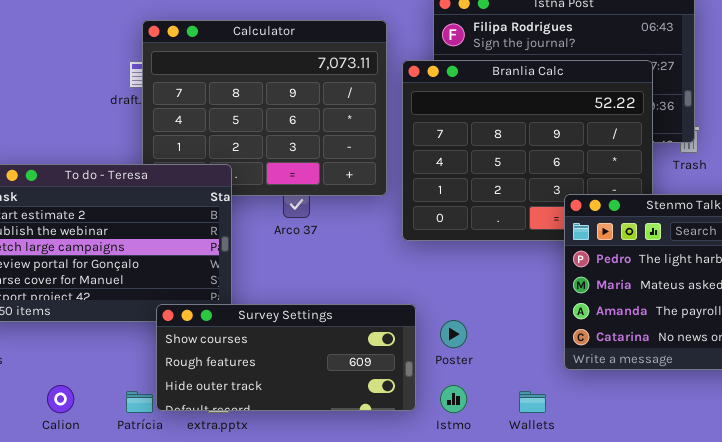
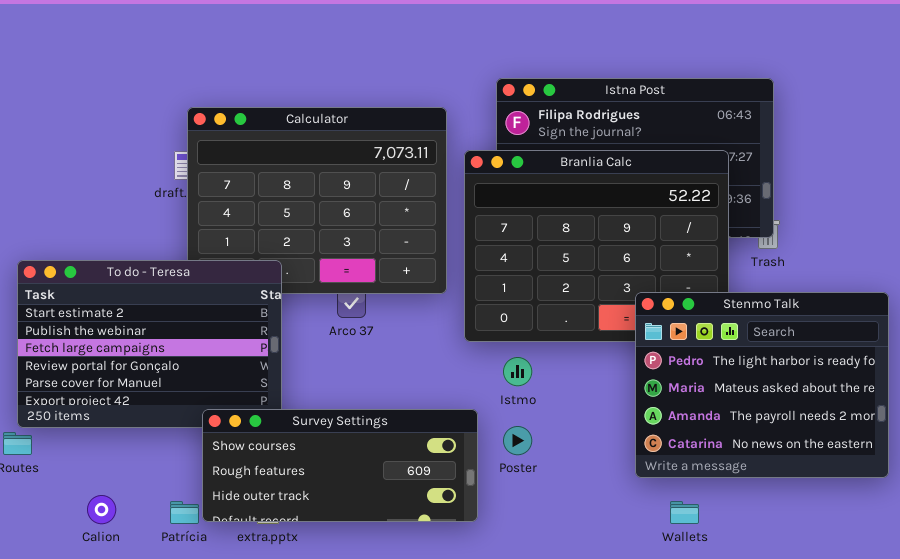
Istmo: [440,385,467,413] -> [503,357,532,386], moved
Wallets: [519,391,546,413] -> [670,501,699,524], moved

